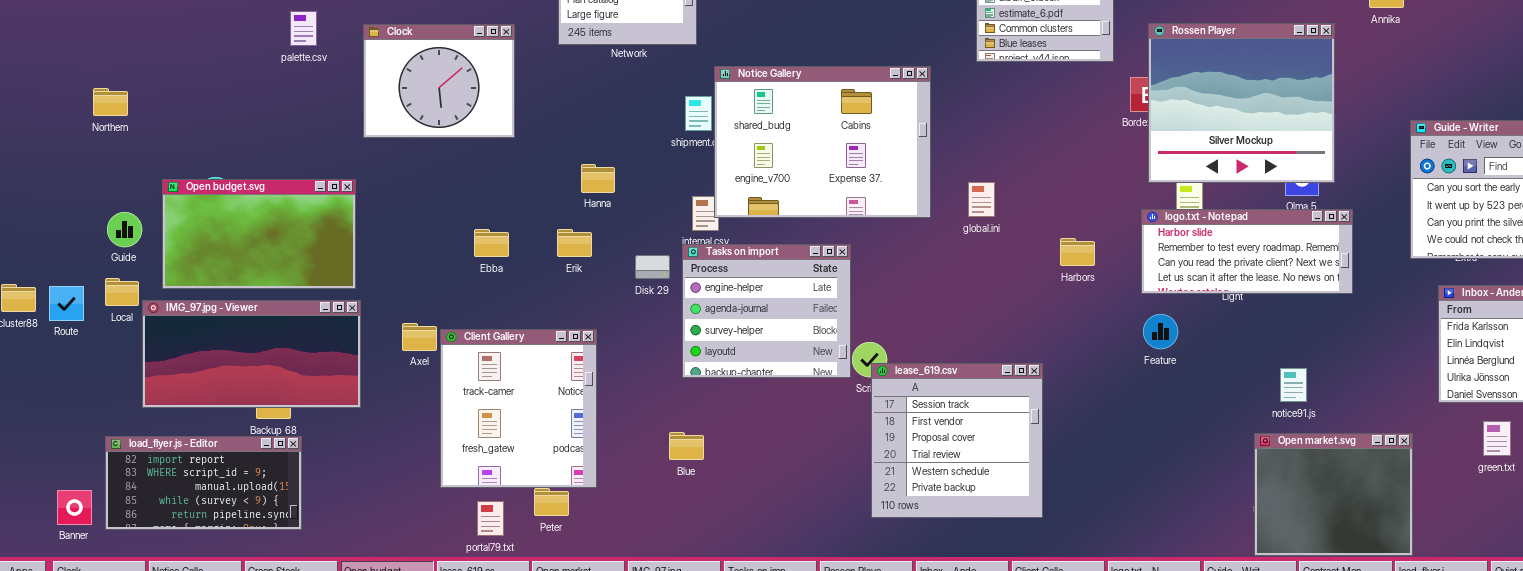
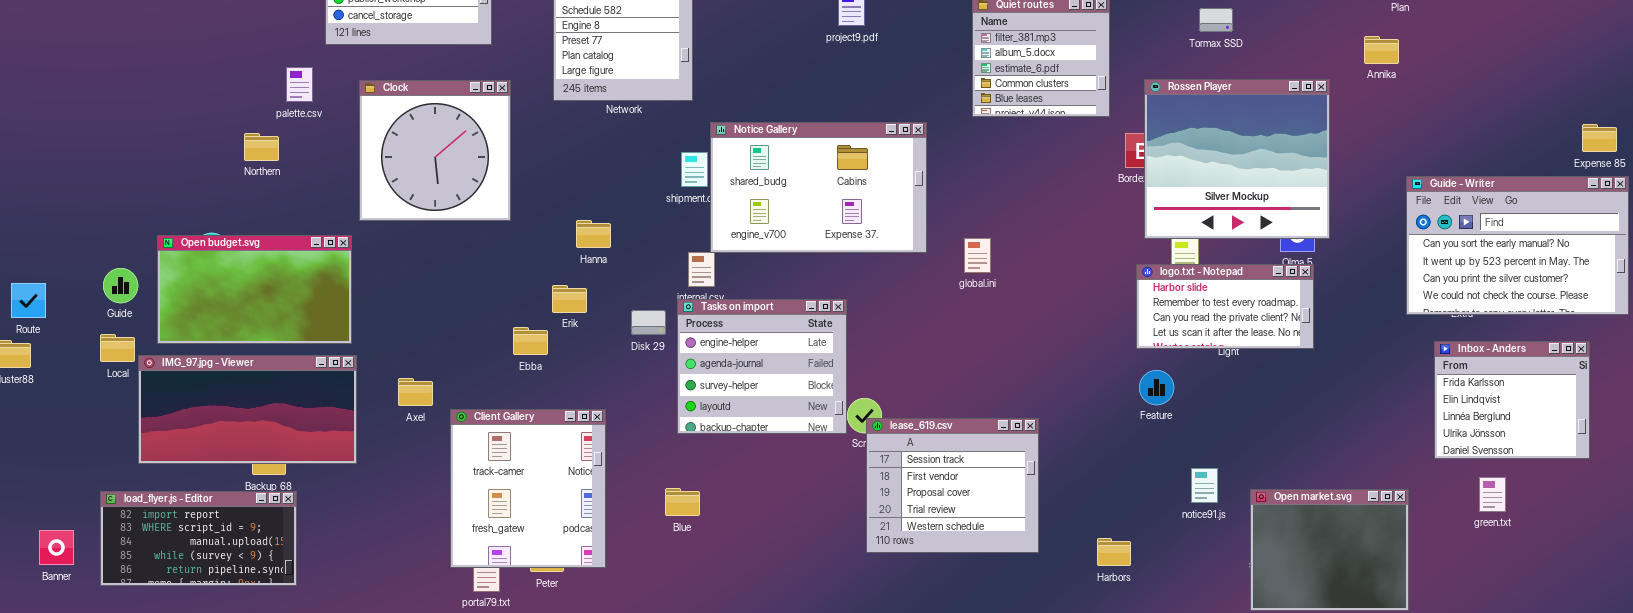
Clock: [363,24,515,138] -> [359,80,511,221], resized
Notice Gallery: [714,66,931,218] -> [710,122,927,253], resized
Northern: [93,88,128,116] -> [244,133,279,161], moved
logo.txt - Notepad: [1141,209,1353,294] -> [1136,264,1314,349], resized
Ebba: [474,229,509,257] -> [513,327,548,355], moved
Harbors: [1060,238,1095,266] -> [1097,538,1131,566], moved
Route: [49,286,84,321] -> [11,283,46,318], moved
Client Gallery: [440,329,597,488] -> [450,409,606,568], moved
lease_619.csv: [871,363,1043,518] -> [866,418,1039,553], resized
notice91.js: [1280,368,1307,402] -> [1191,468,1218,503], moved
Banner: [57,490,92,525] -> [39,530,74,565], moved

